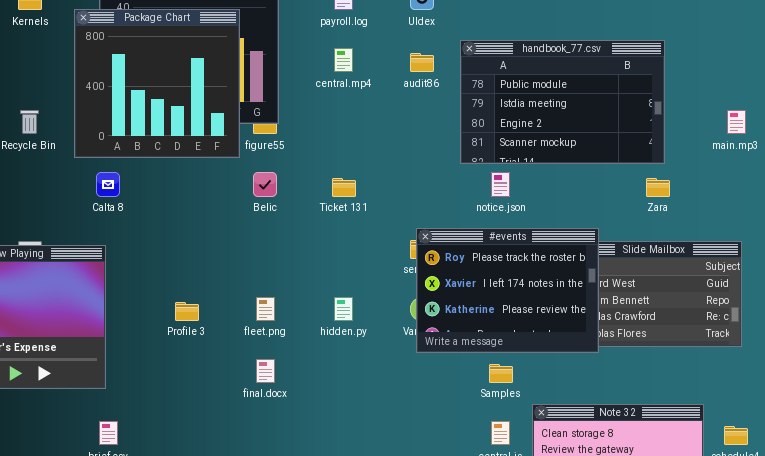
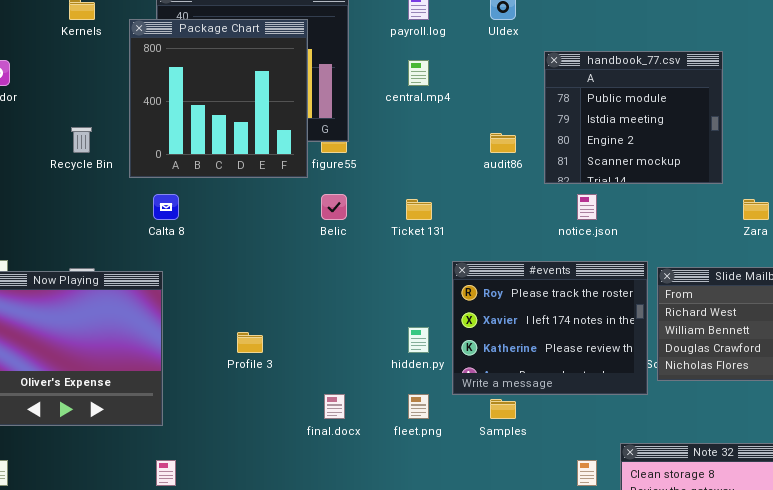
handbook_77.csv: [460,40,665,164] -> [544,51,723,184], resized
audit86: [410,53,434,72] -> [490,133,516,153], moved
#events: [416,228,599,353] -> [452,261,648,395], moved
fleet.png: [256,297,275,321] -> [408,394,429,419], moved
Samples: [489,364,513,383] -> [490,399,516,419], moved

